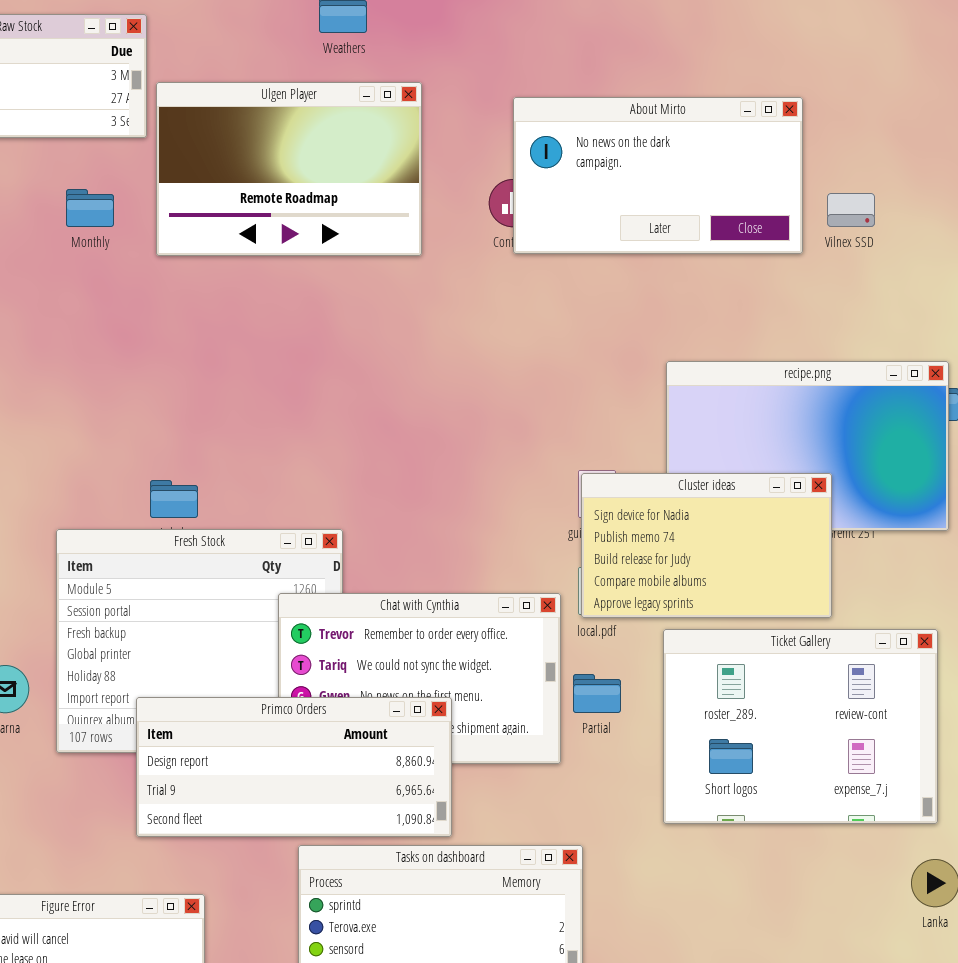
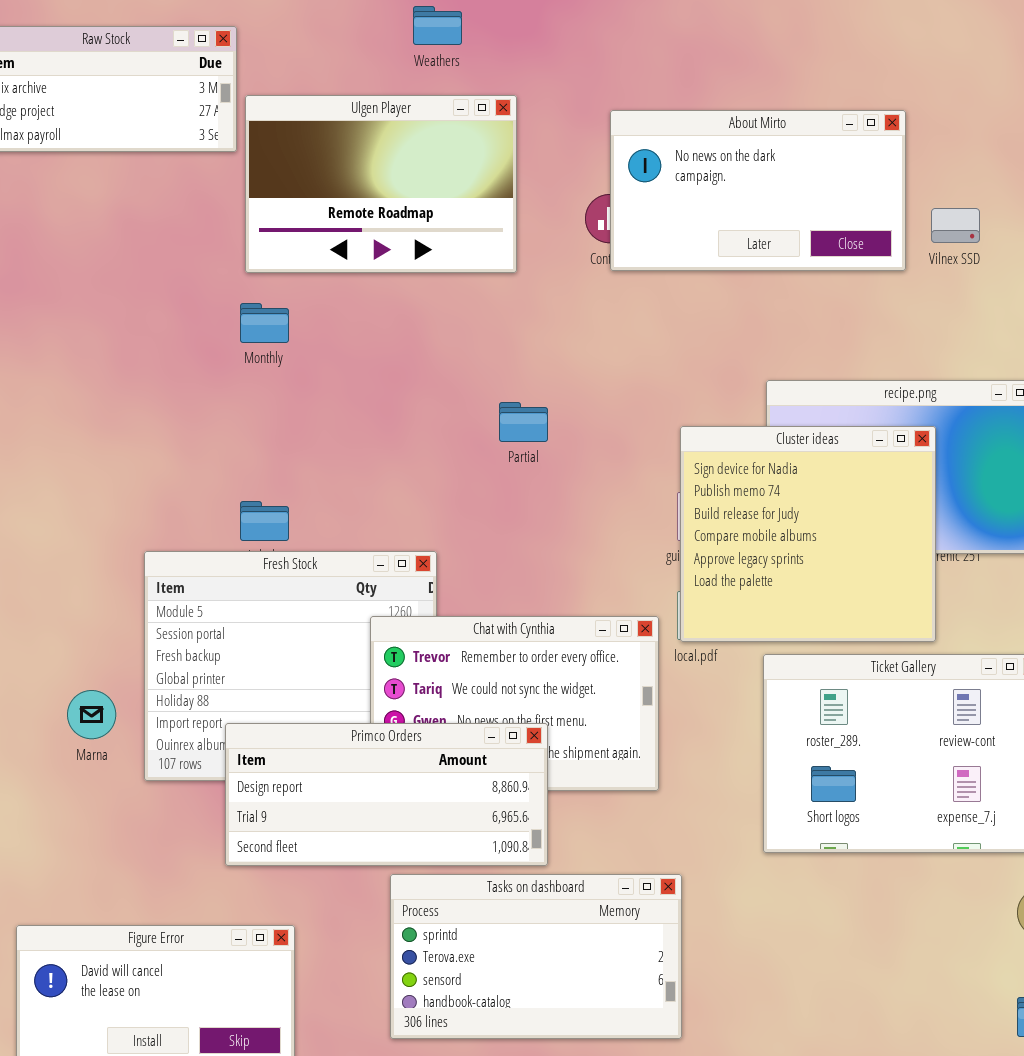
Monthly: [66,189,114,227] -> [240,303,289,343], moved
Cluster ideas: [581,473,832,618] -> [680,426,936,642], resized
Partial: [573,674,621,713] -> [499,402,548,442], moved

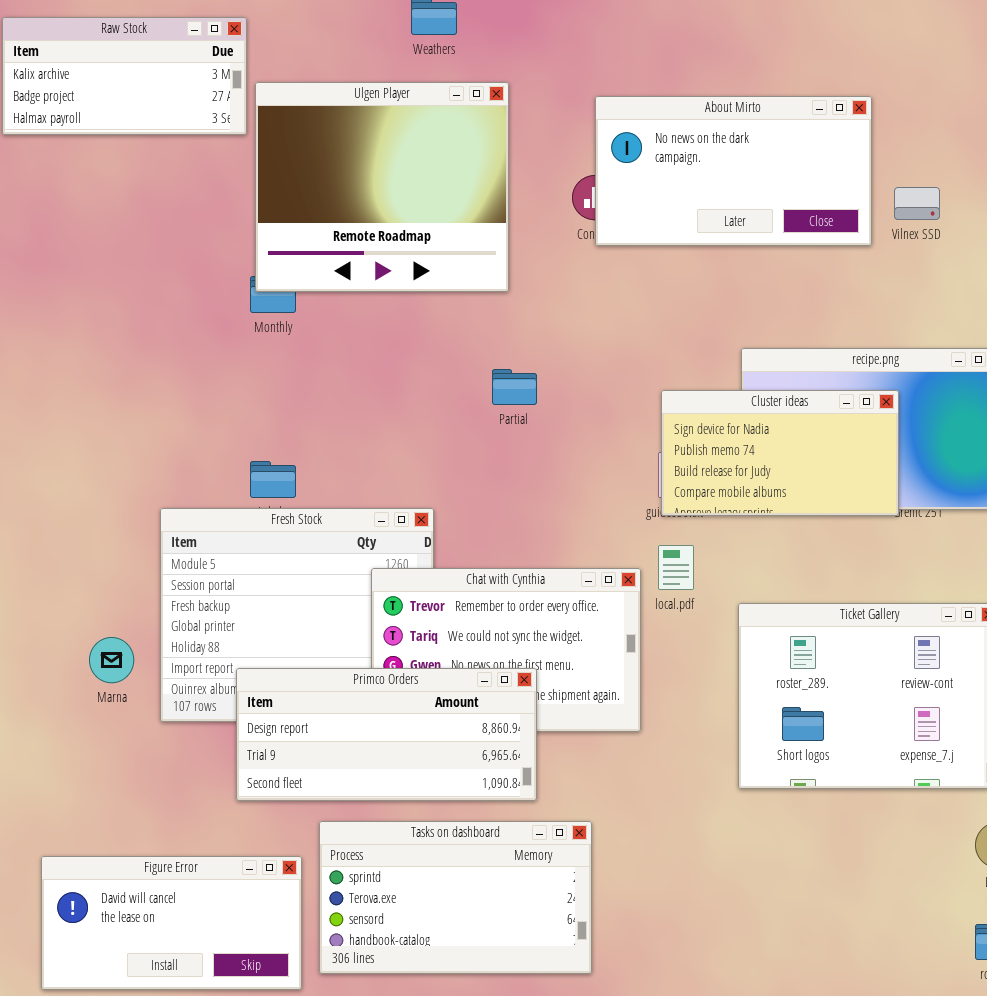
Ulgen Player: [245,95,517,273] -> [255,82,509,292], resized
Cluster ideas: [680,426,936,642] -> [661,390,899,516], resized
Tasks on dashboard: [390,874,682,1039] -> [319,821,592,974], moved

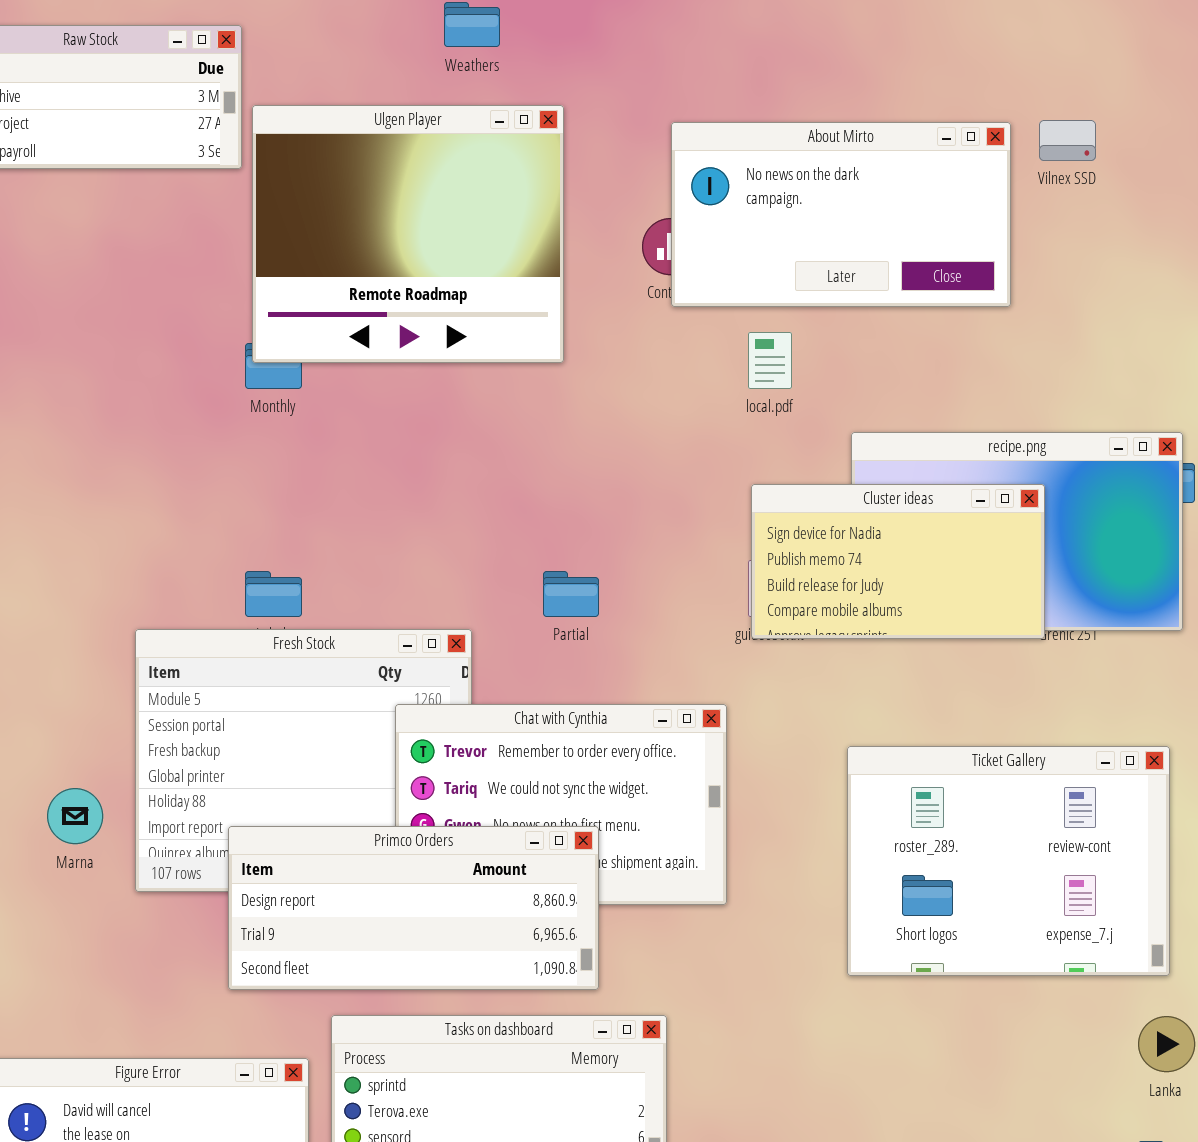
Vilnex SSD: [894,187,940,220] -> [1039,120,1096,161], moved
Partial: [492,369,537,405] -> [543,571,599,617], moved
local.pdf: [658,545,694,590] -> [748,332,792,389], moved

